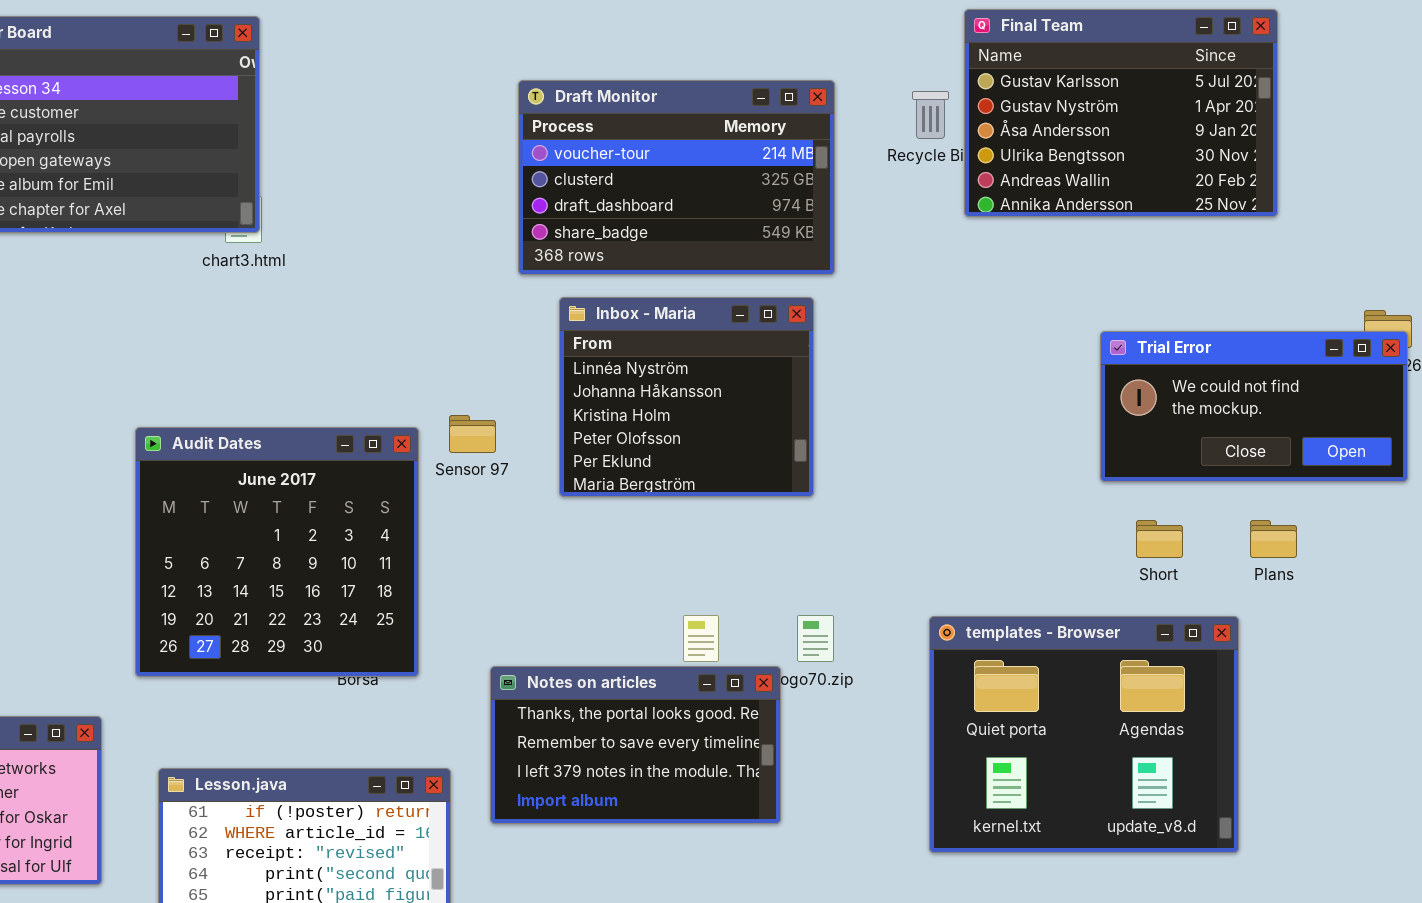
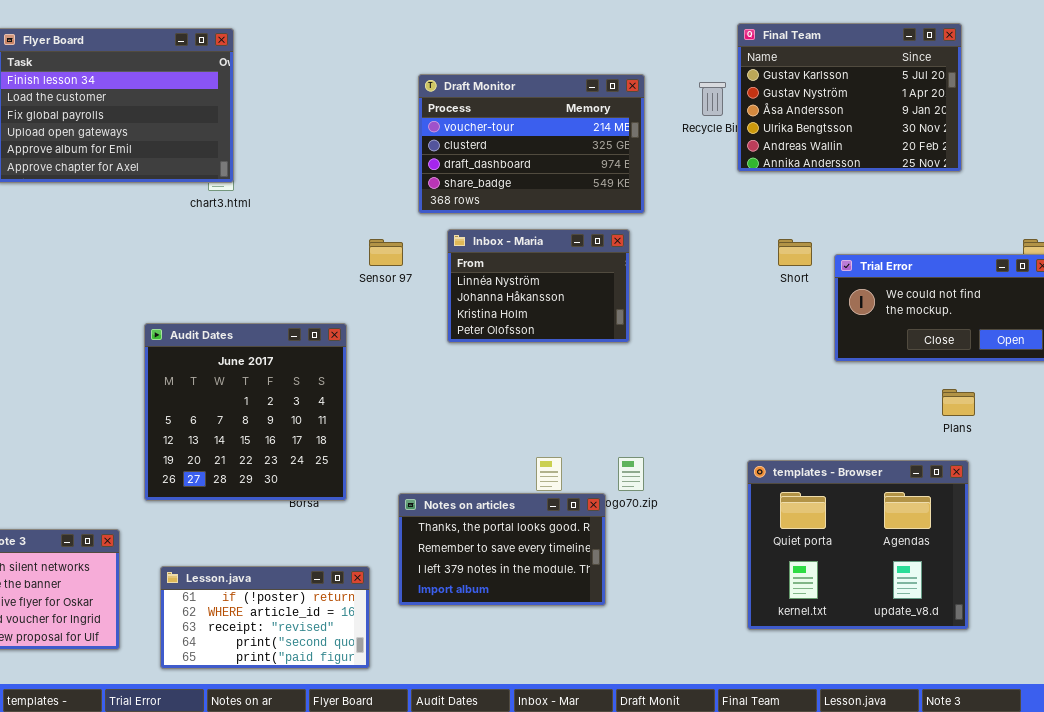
Inbox - Maria: [559,297,814,497] -> [447,229,630,343], resized
Sensor 97: [449,415,496,453] -> [369,239,403,266], moved
Short: [1136,520,1183,558] -> [778,239,812,266], moved
templates - Browser: [929,616,1239,853] -> [747,460,969,630], moved

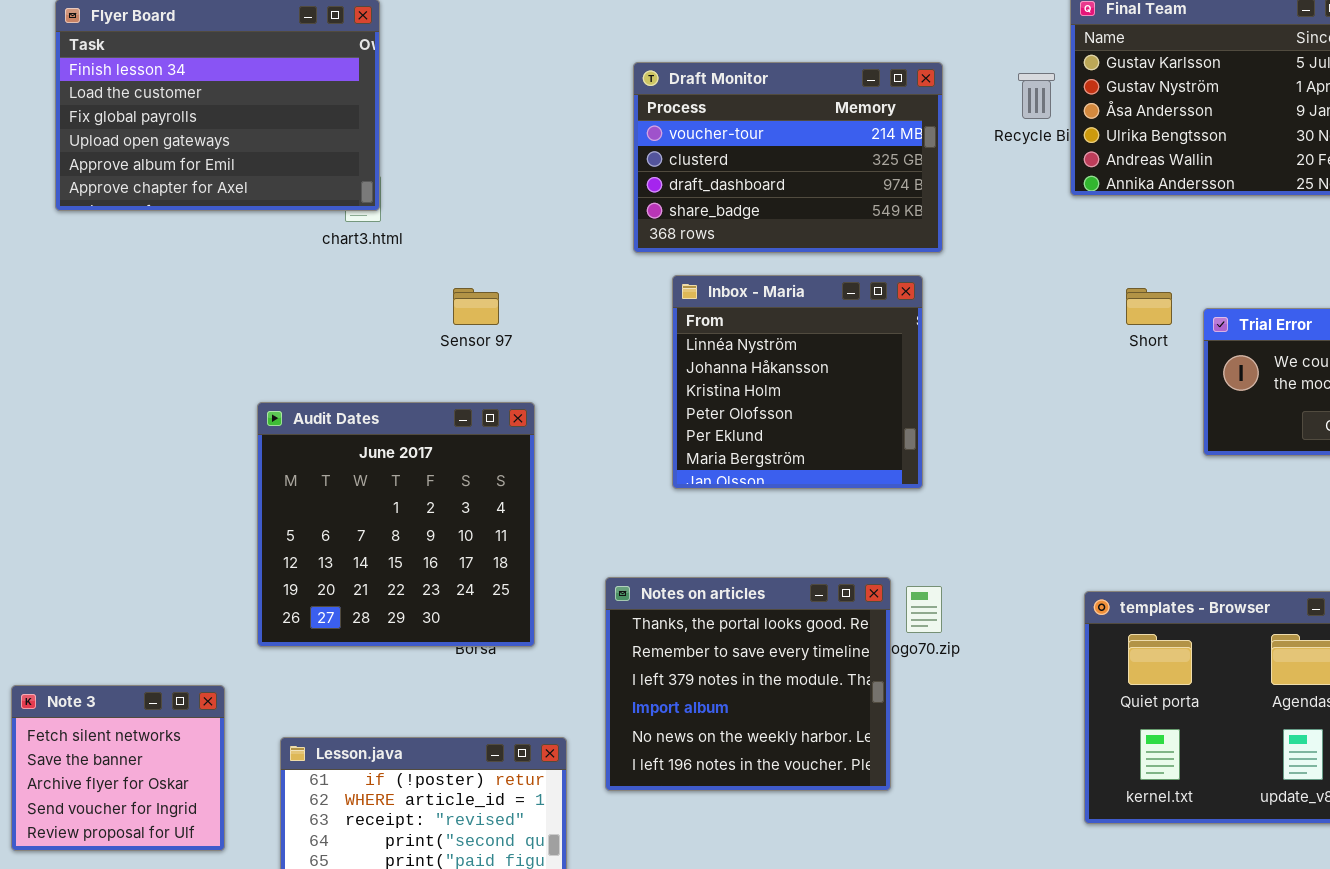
Inbox - Maria: [447,229,630,343] -> [672,275,923,489], resized
Sensor 97: [369,239,403,266] -> [453,288,499,325], moved
Notes on articles: [398,493,606,606] -> [605,577,891,791], resized

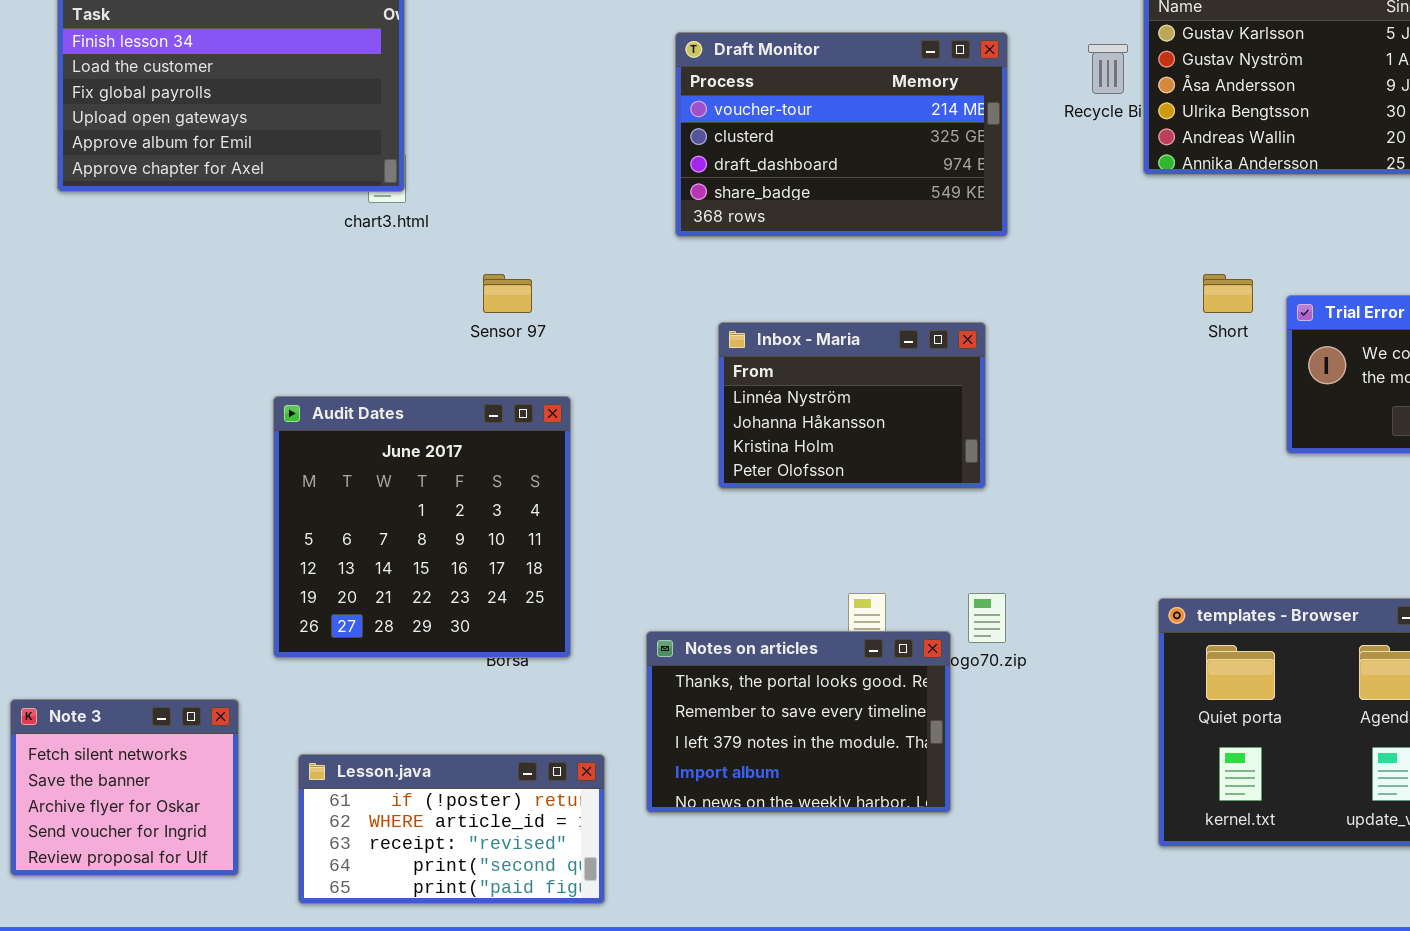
Inbox - Maria: [672,275,923,489] -> [718,322,986,489], resized
Notes on articles: [605,577,891,791] -> [646,631,951,813], resized

